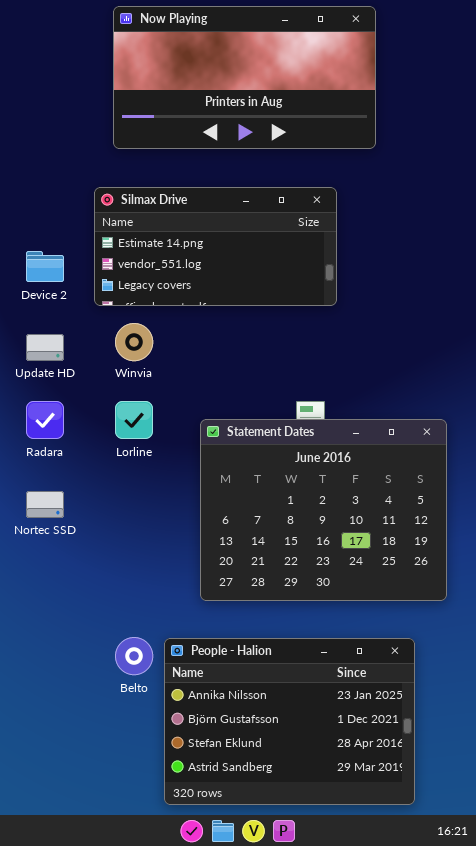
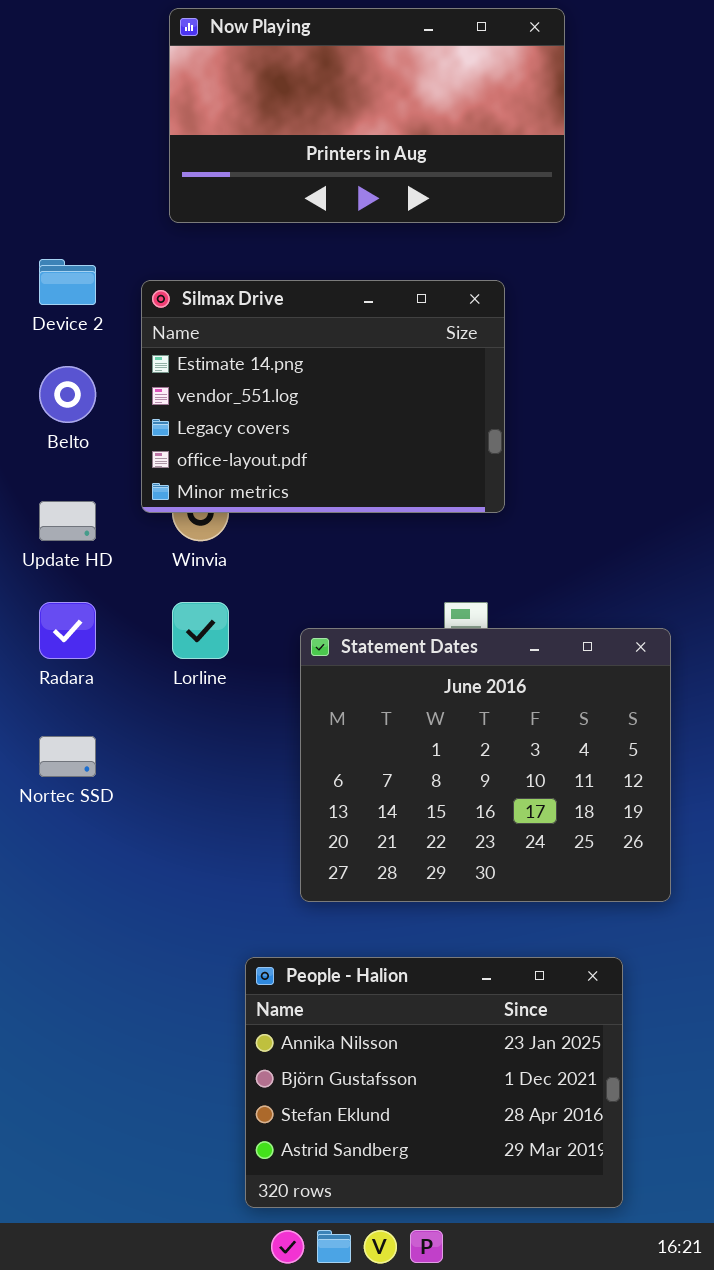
Silmax Drive: [94,187,337,306] -> [141,280,505,513], resized
Device 2: [26,251,64,282] -> [39,259,96,305], moved
Belto: [115,637,153,675] -> [39,366,96,423], moved

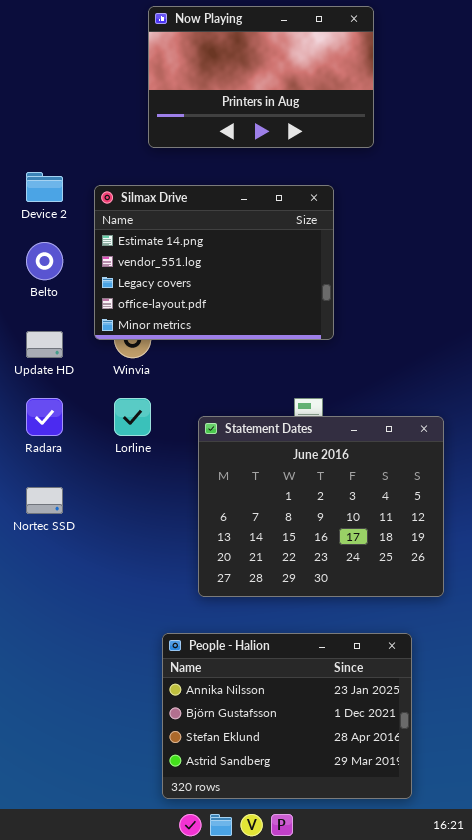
Now Playing: [169,8,565,223] -> [148,6,374,148], resized

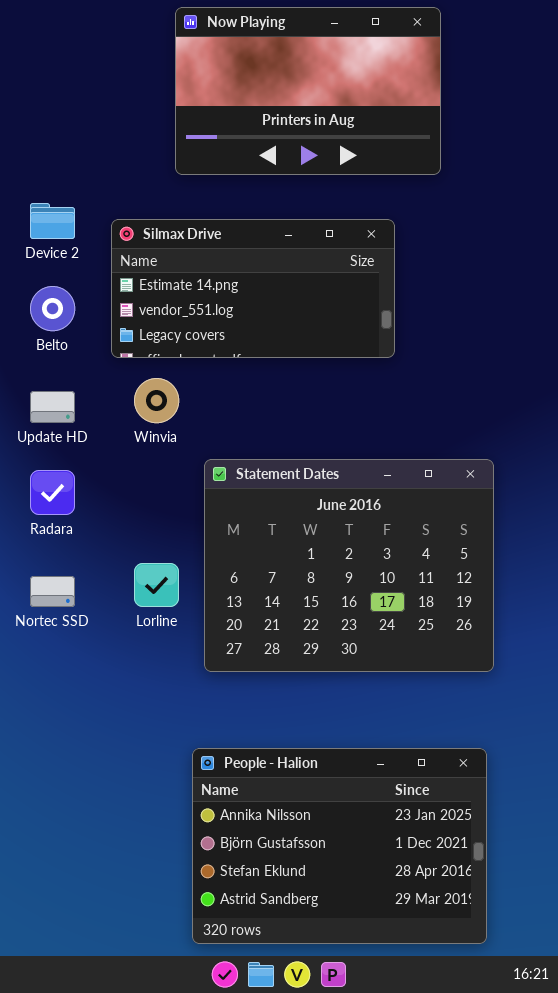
Silmax Drive: [94,185,334,340] -> [111,219,395,358], resized
Lorline: [114,398,151,436] -> [134,563,179,607], moved
Statement Dates: [198,416,444,597] -> [204,459,494,672], moved

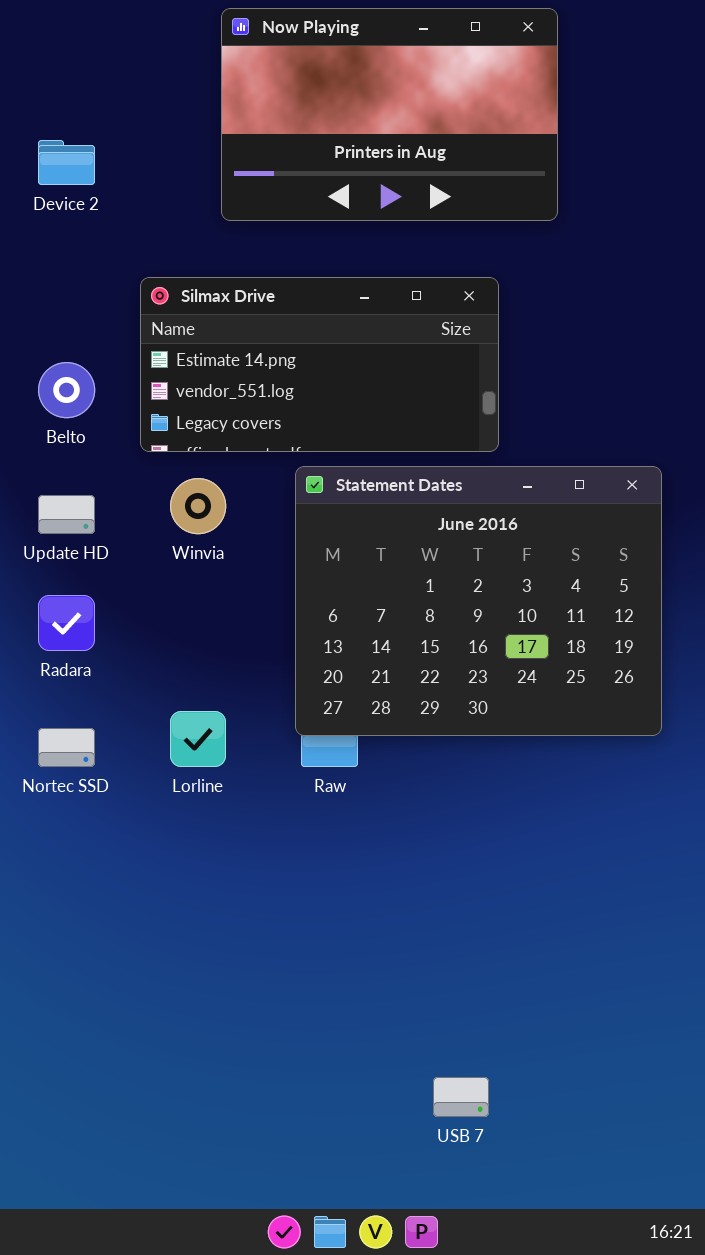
Device 2: [30,203,75,239] -> [38,140,95,185], moved
Statement Dates: [204,459,494,672] -> [295,466,662,736], moved
People - Halion: [192,748,487,944] -> none, closed

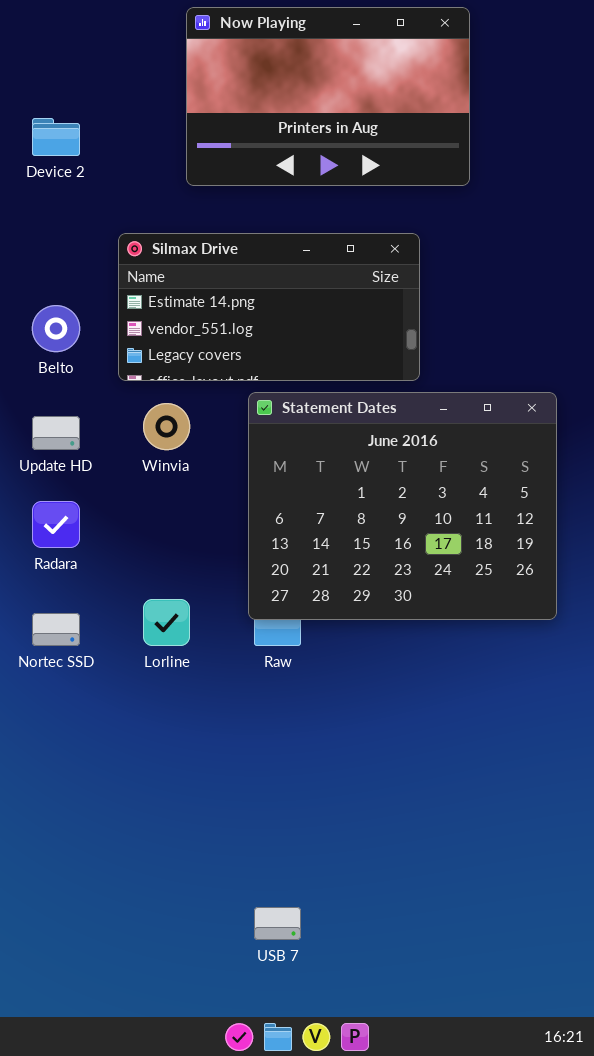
USB 7: [433,1077,489,1117] -> [254,907,301,940], moved

